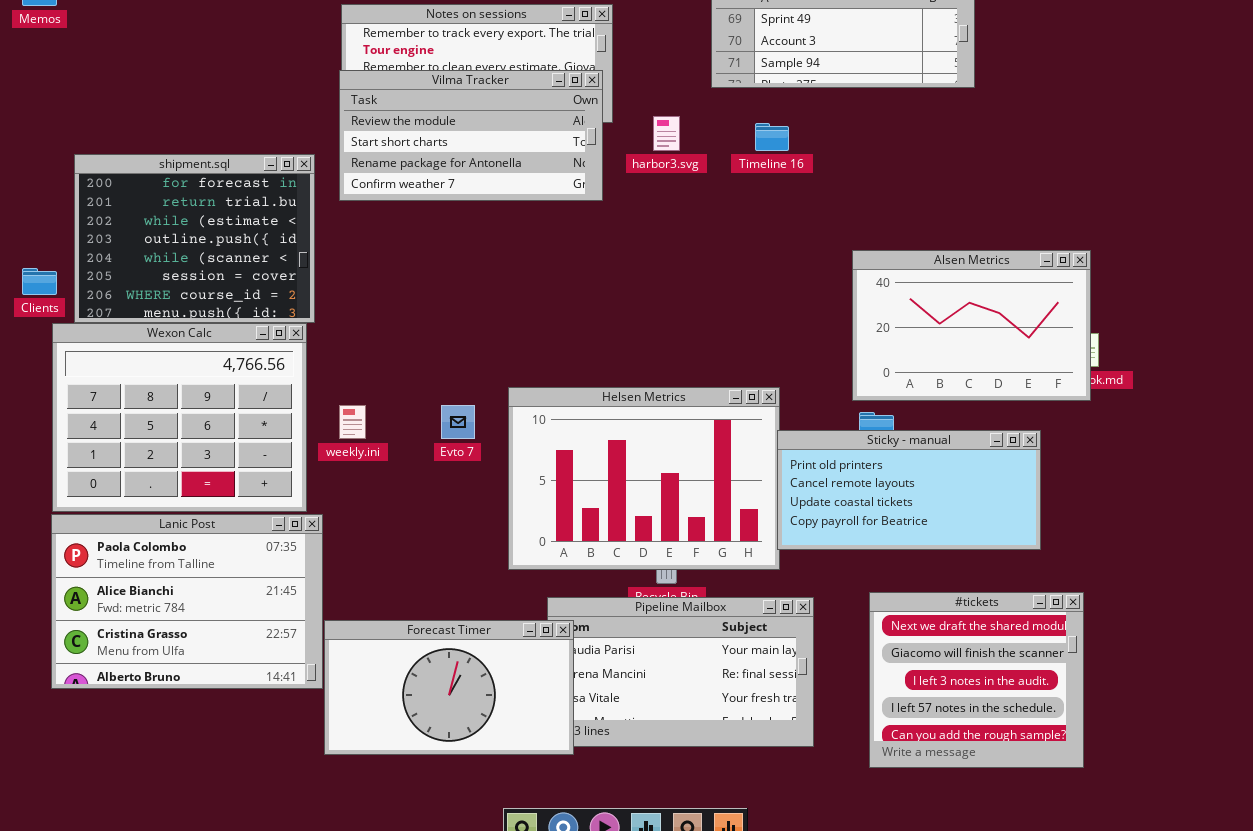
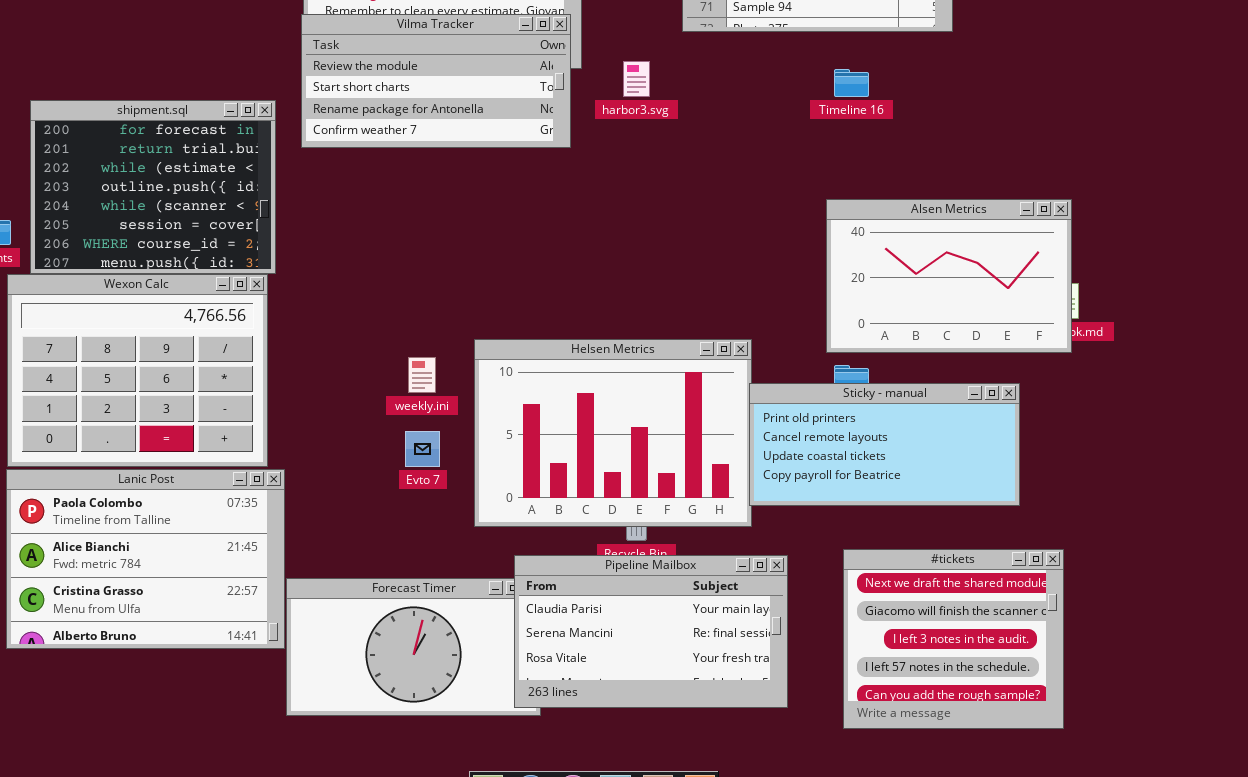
Timeline 16: [755,123,789,151] -> [834,69,869,97], moved
weekly.ini: [339,405,366,439] -> [408,357,436,393], moved
Evto 7: [441,405,475,439] -> [405,431,440,467], moved
Pipeline Mailbox: [547,597,814,747] -> [514,555,788,708], raised

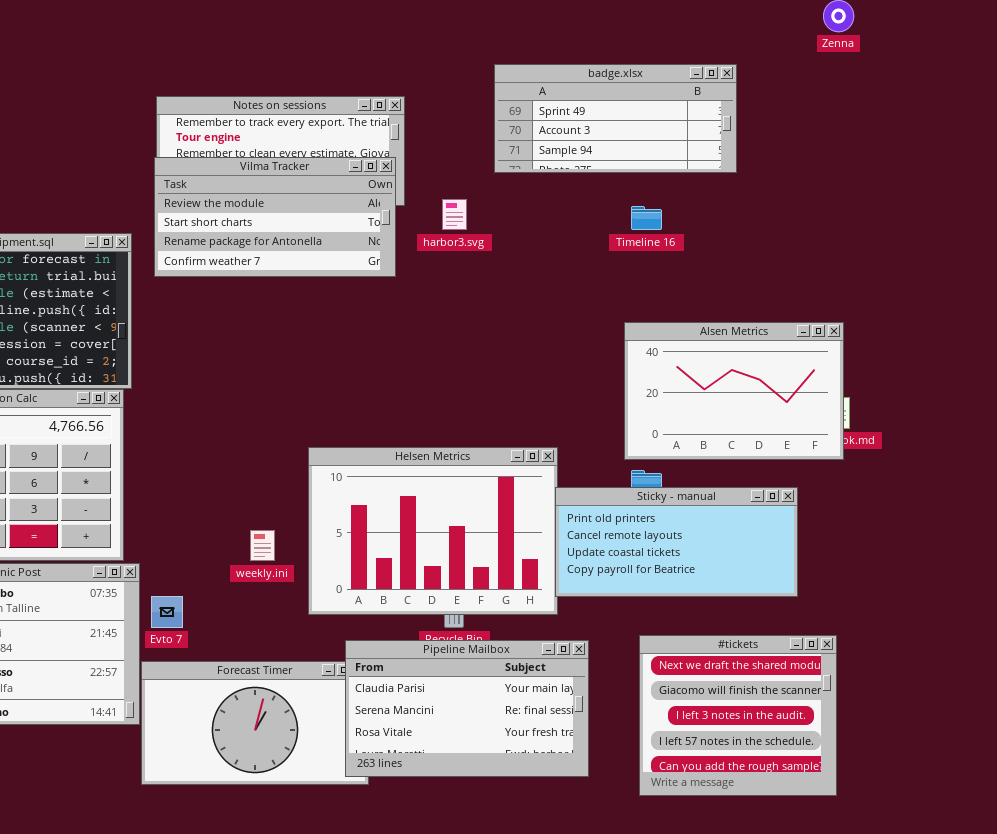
weekly.ini: [408,357,436,393] -> [250,530,275,561], moved
Evto 7: [405,431,440,467] -> [151,596,183,628], moved

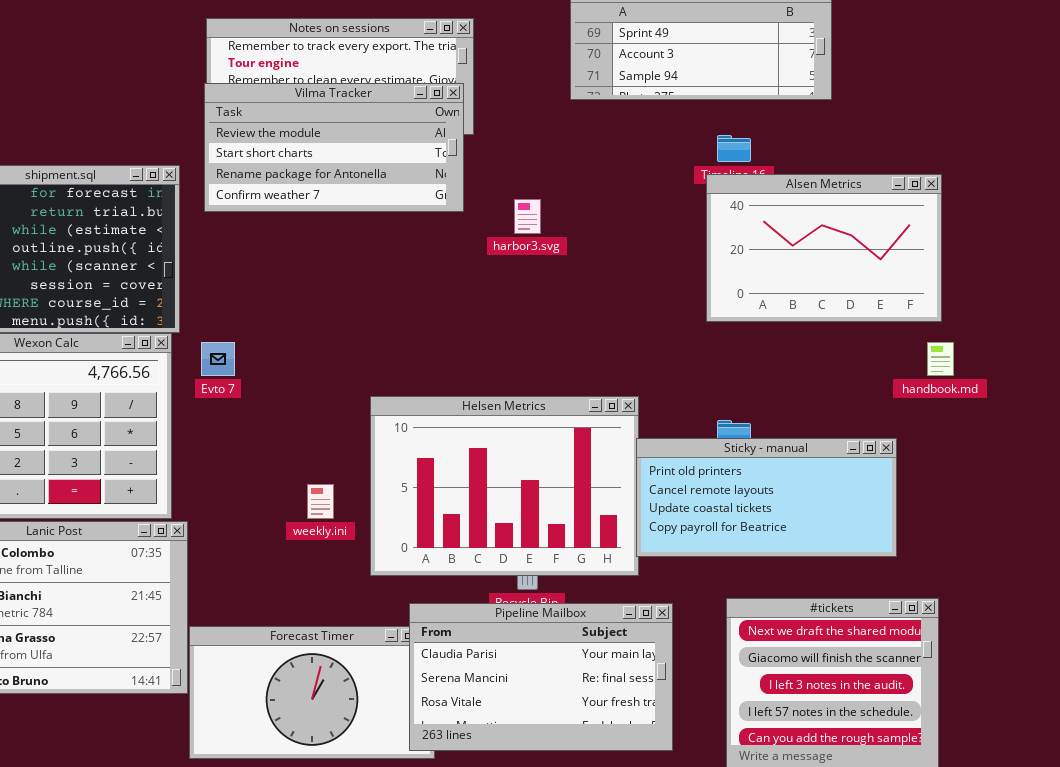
harbor3.svg: [442,199,467,230] -> [514,199,541,234], moved
Alsen Metrics: [624,322,844,460] -> [706,174,942,322], moved
Evto 7: [151,596,183,628] -> [201,342,235,376], moved

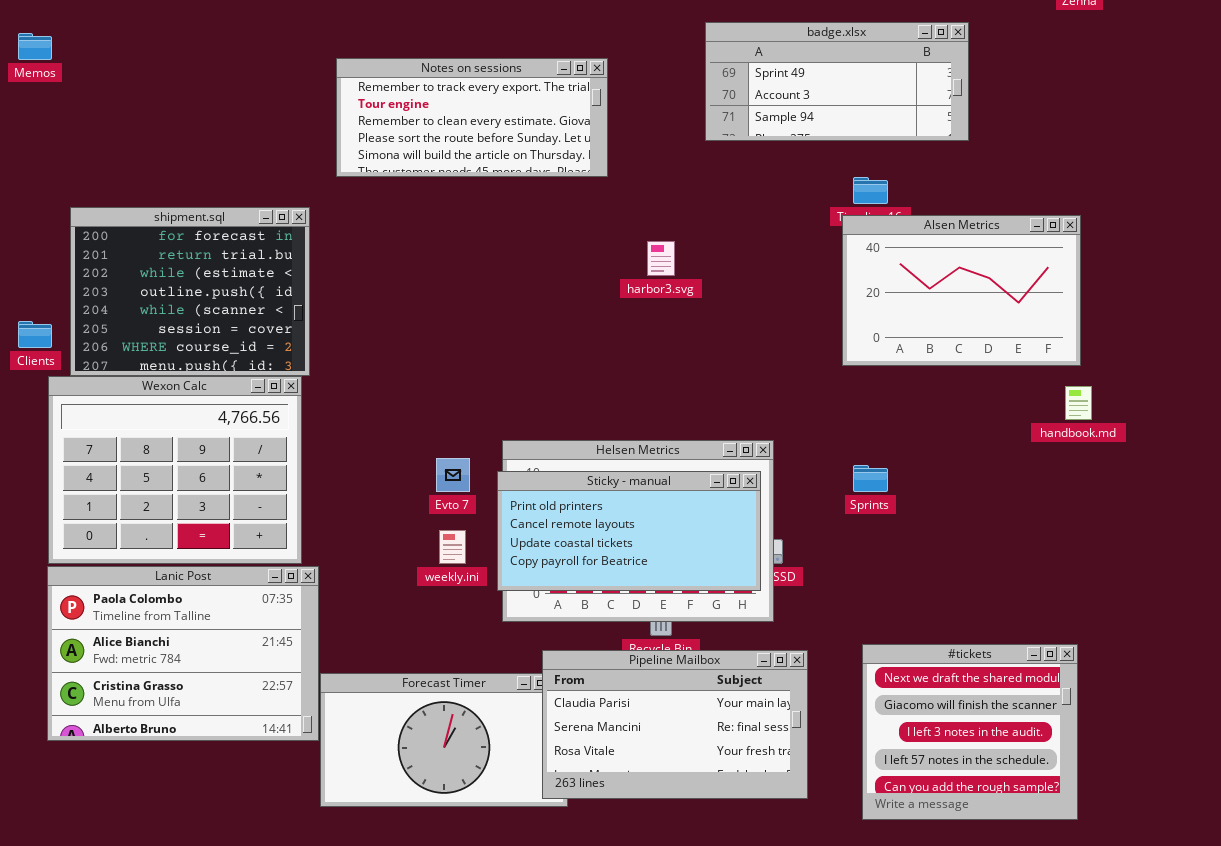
Vilma Tracker: [204,83,464,212] -> none, closed
Evto 7: [201,342,235,376] -> [436,458,470,492], moved
Sticky - manual: [636,438,897,557] -> [497,471,761,591], moved

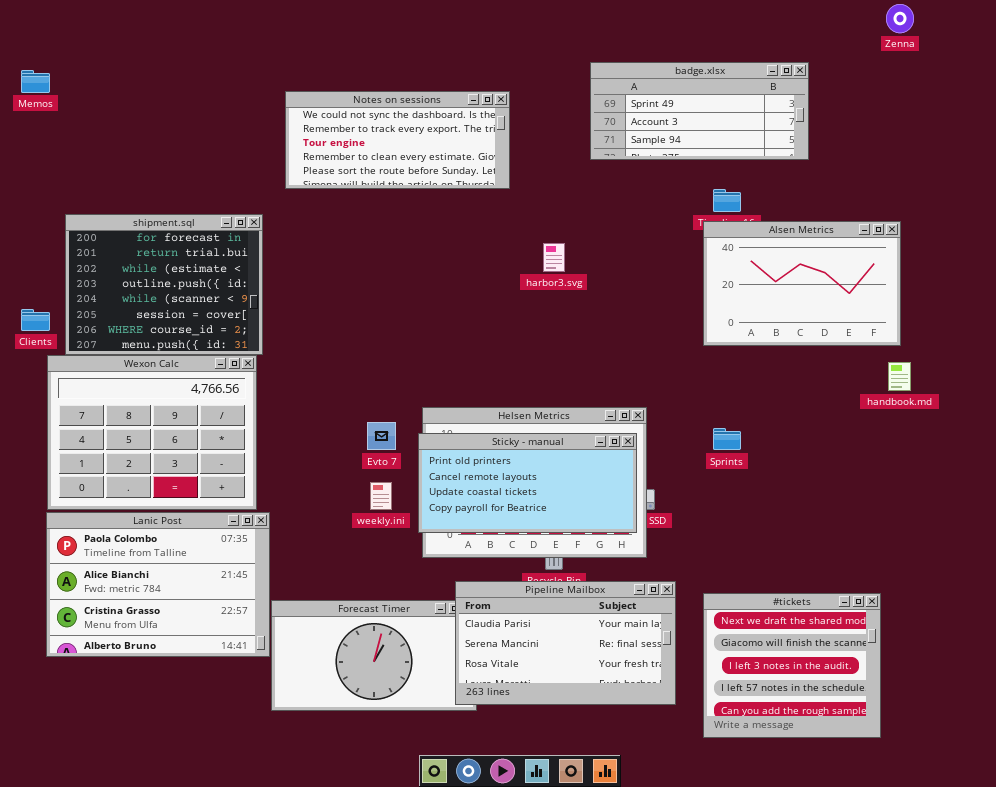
Notes on sessions: [336,58,608,177] -> [285,91,510,189], scrolled up 1 row
#tickets: [862,644,1078,820] -> [703,593,881,738], moved

